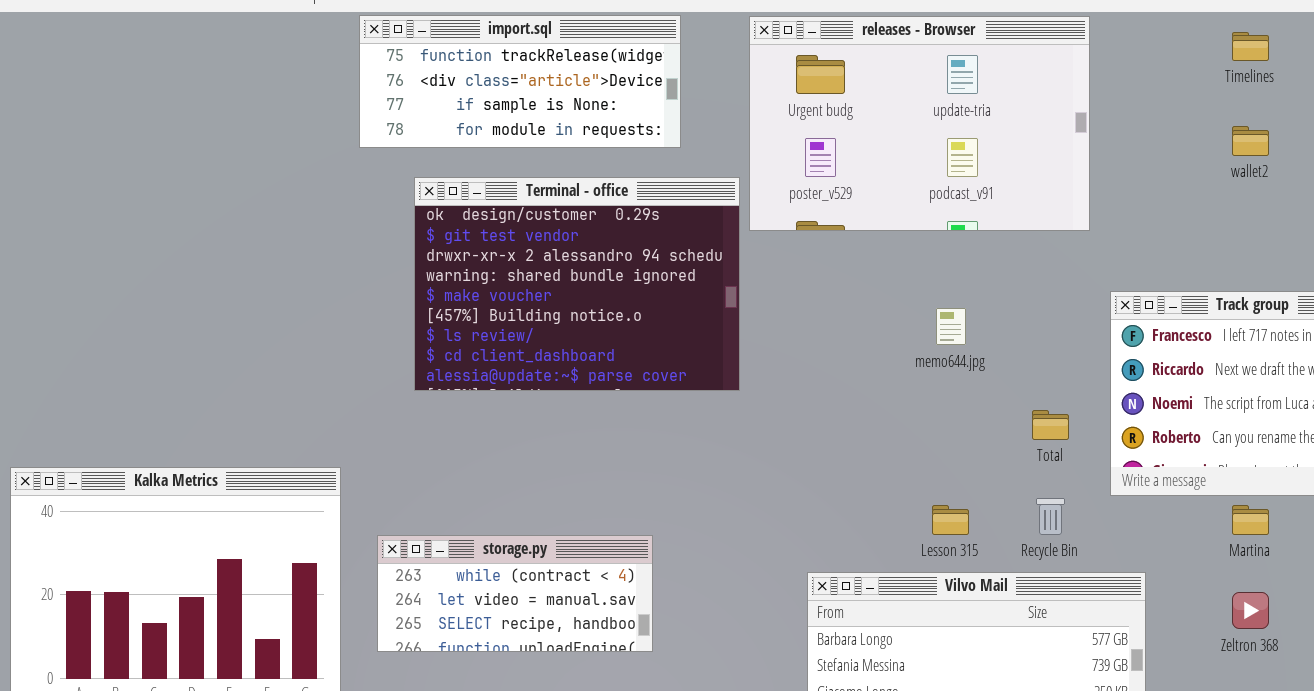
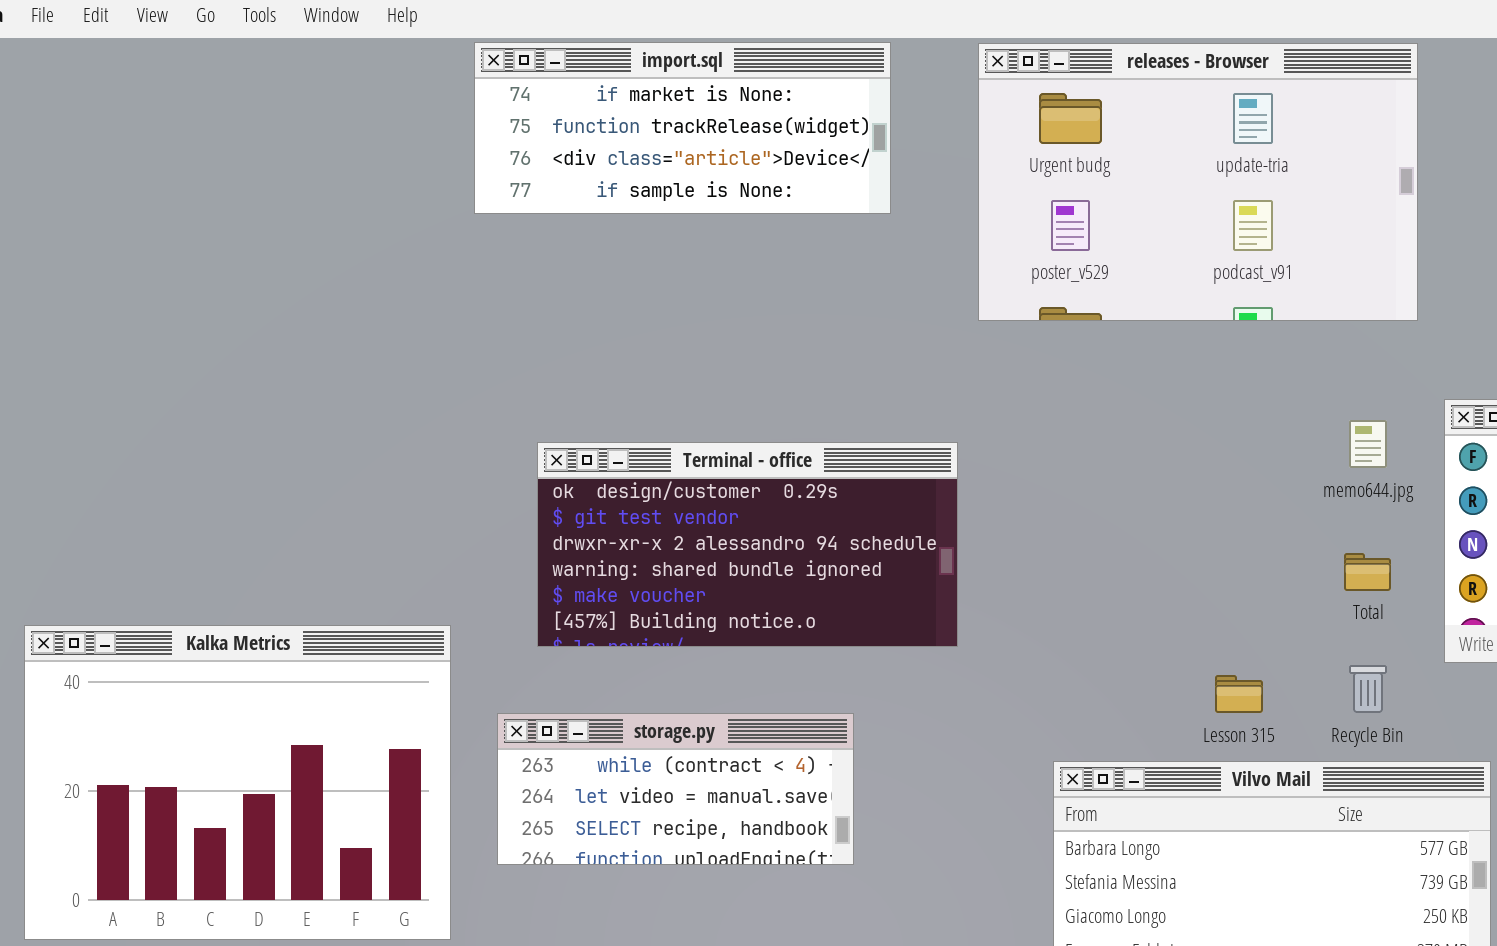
import.sql: [359,15,681,148] -> [474,42,891,214], scrolled up 1 row
Terminal - office: [414,177,740,391] -> [537,442,958,647], moved, resized
memo644.jpg: [936,308,966,345] -> [1349,420,1387,468], moved

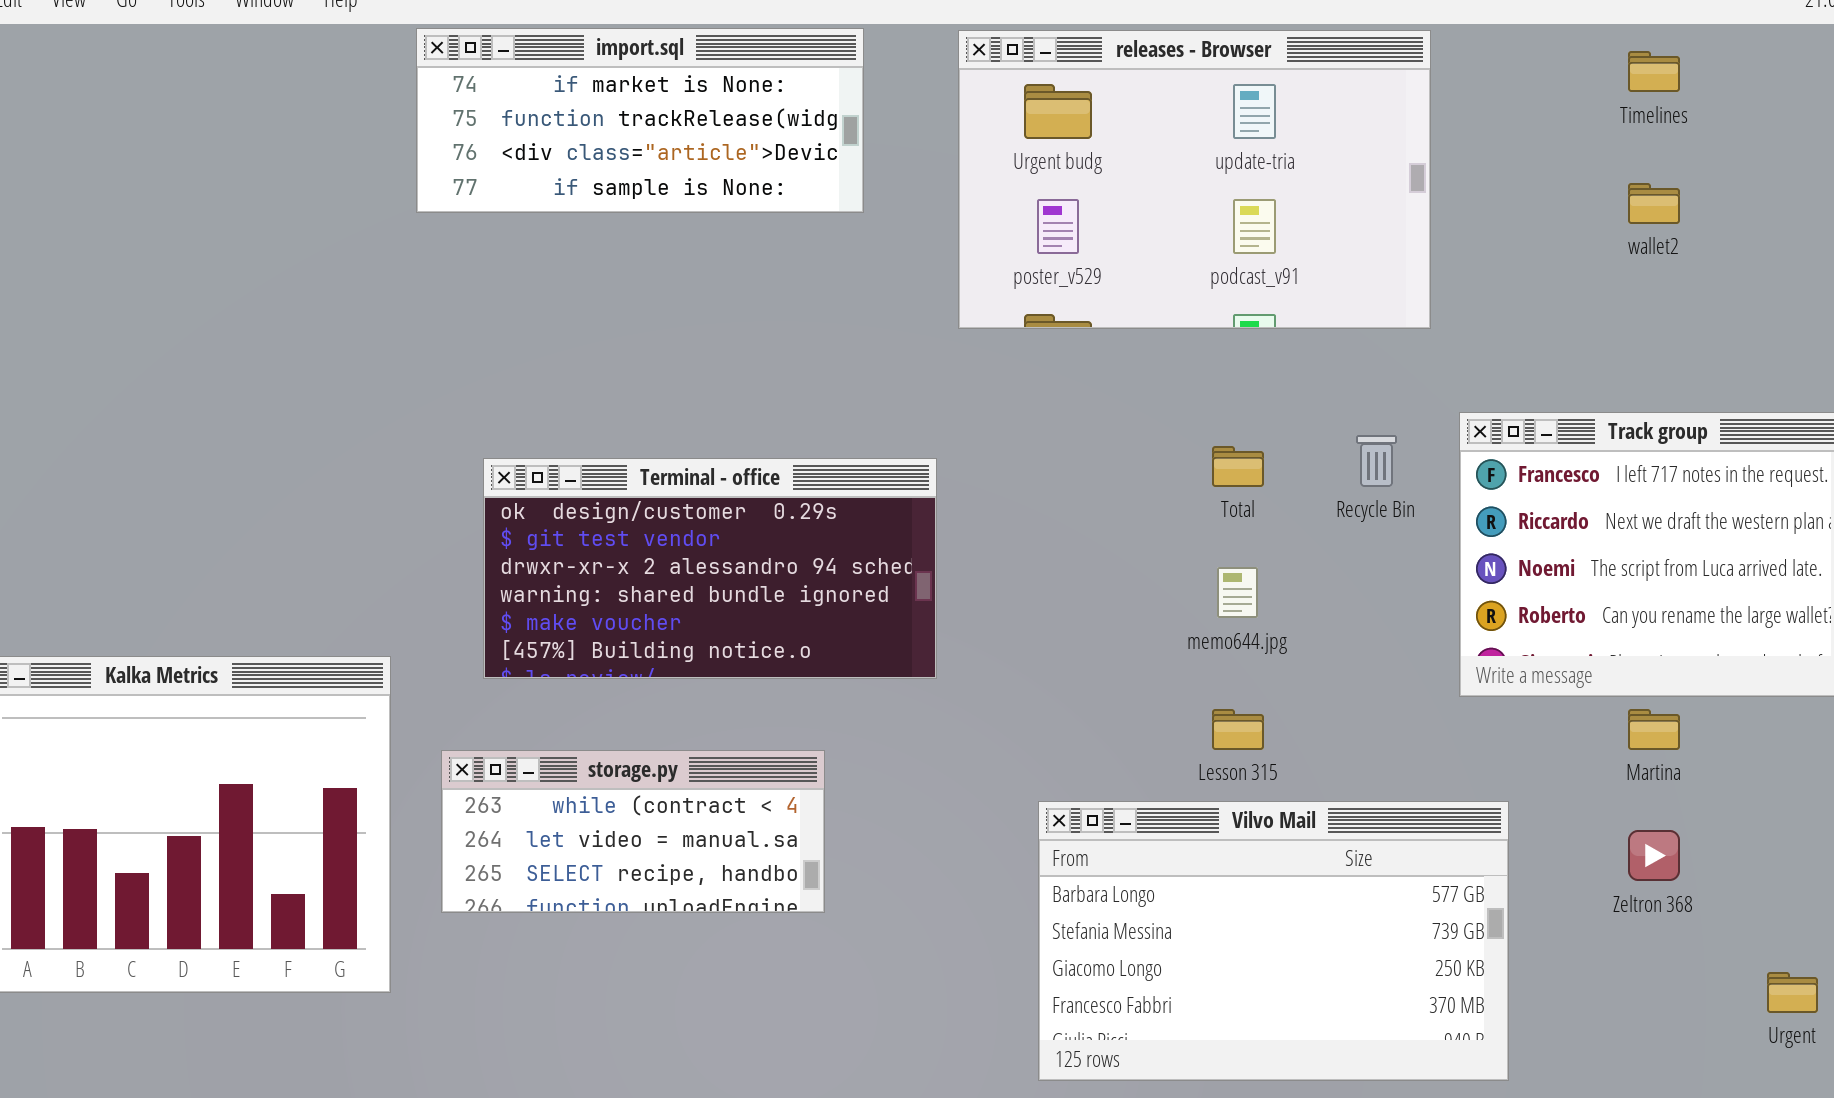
memo644.jpg: [1349,420,1387,468] -> [1217,567,1258,618], moved
Total: [1344,553,1391,591] -> [1212,446,1264,487], moved
Recycle Bin: [1349,665,1387,713] -> [1356,435,1397,487], moved

